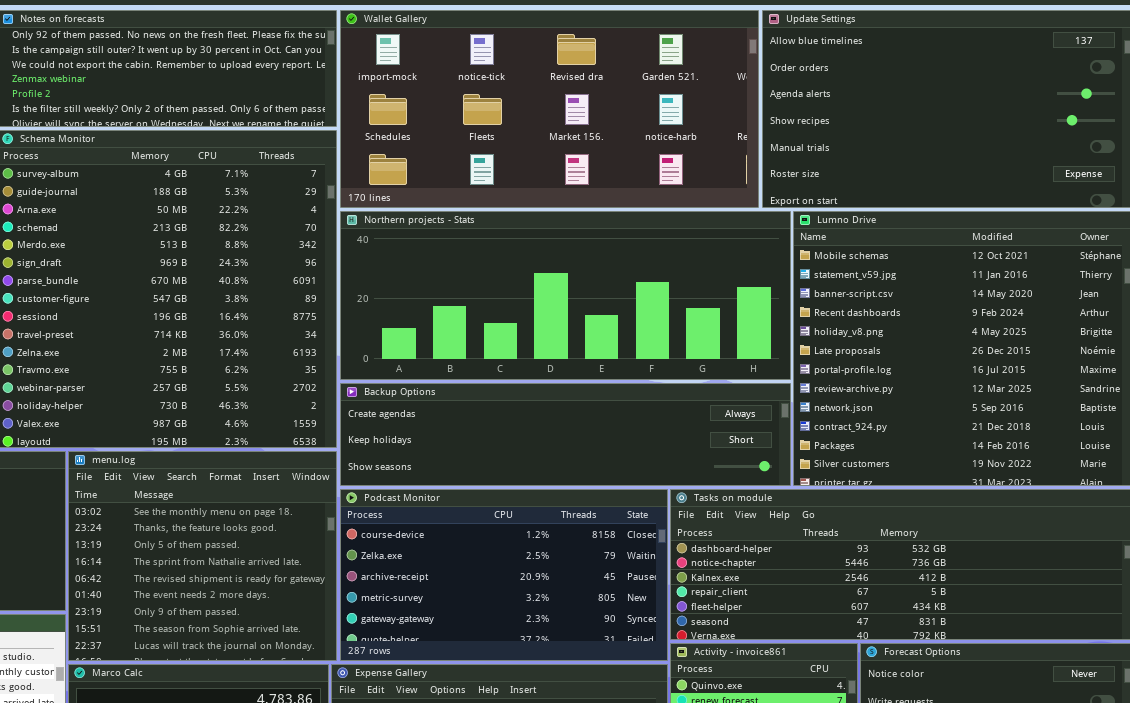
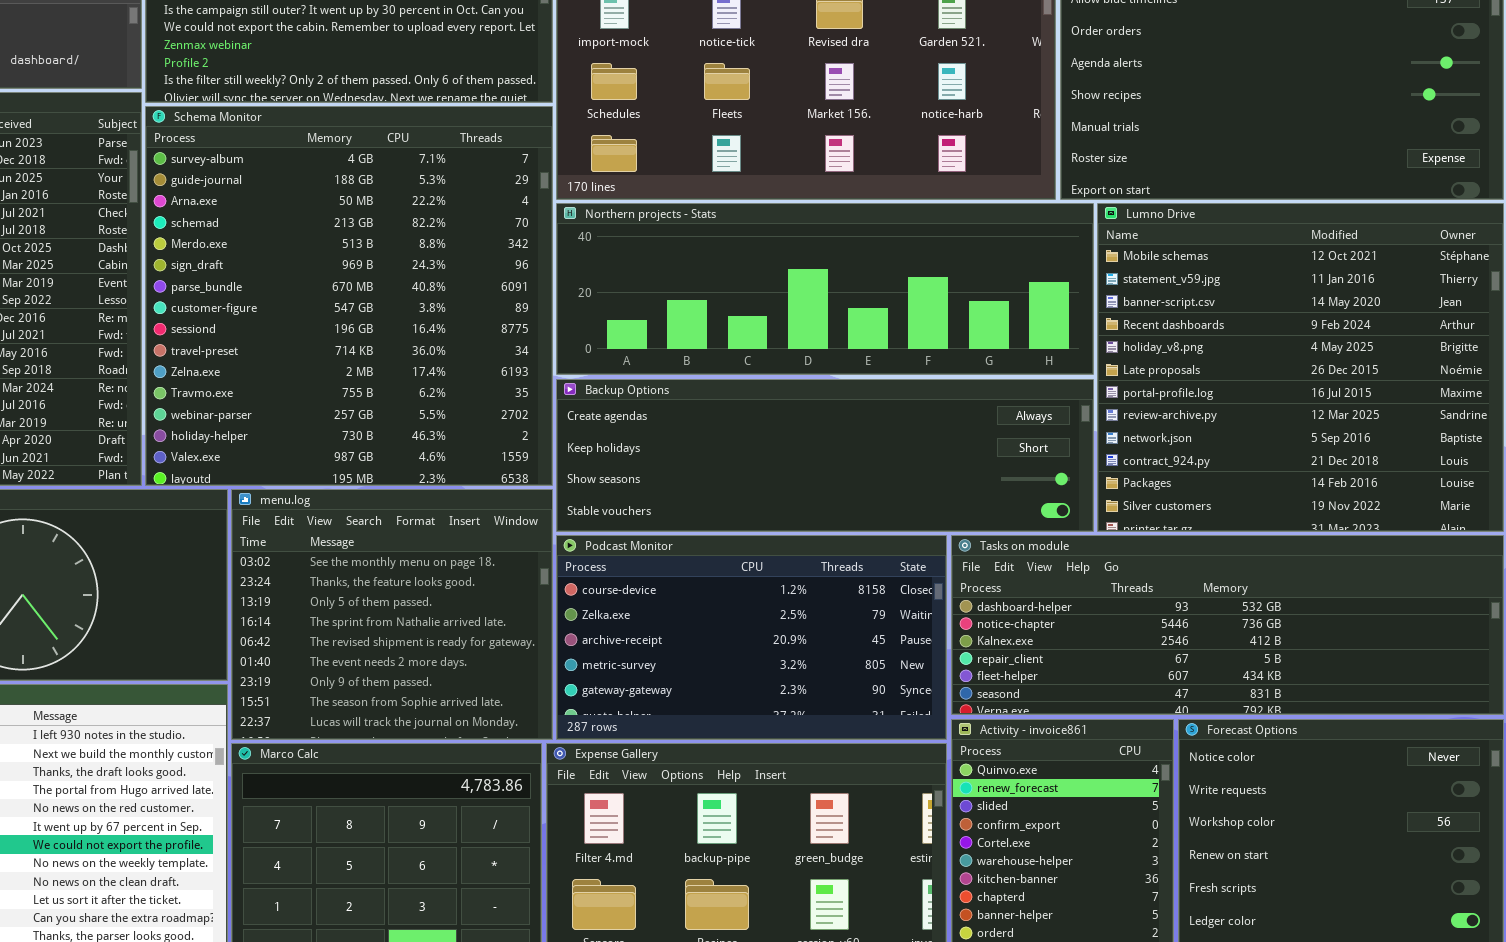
Northern projects - Stats: [340,211,791,380] -> [556,203,1094,375], resized
Backup Options: [340,383,791,486] -> [556,379,1094,532], resized

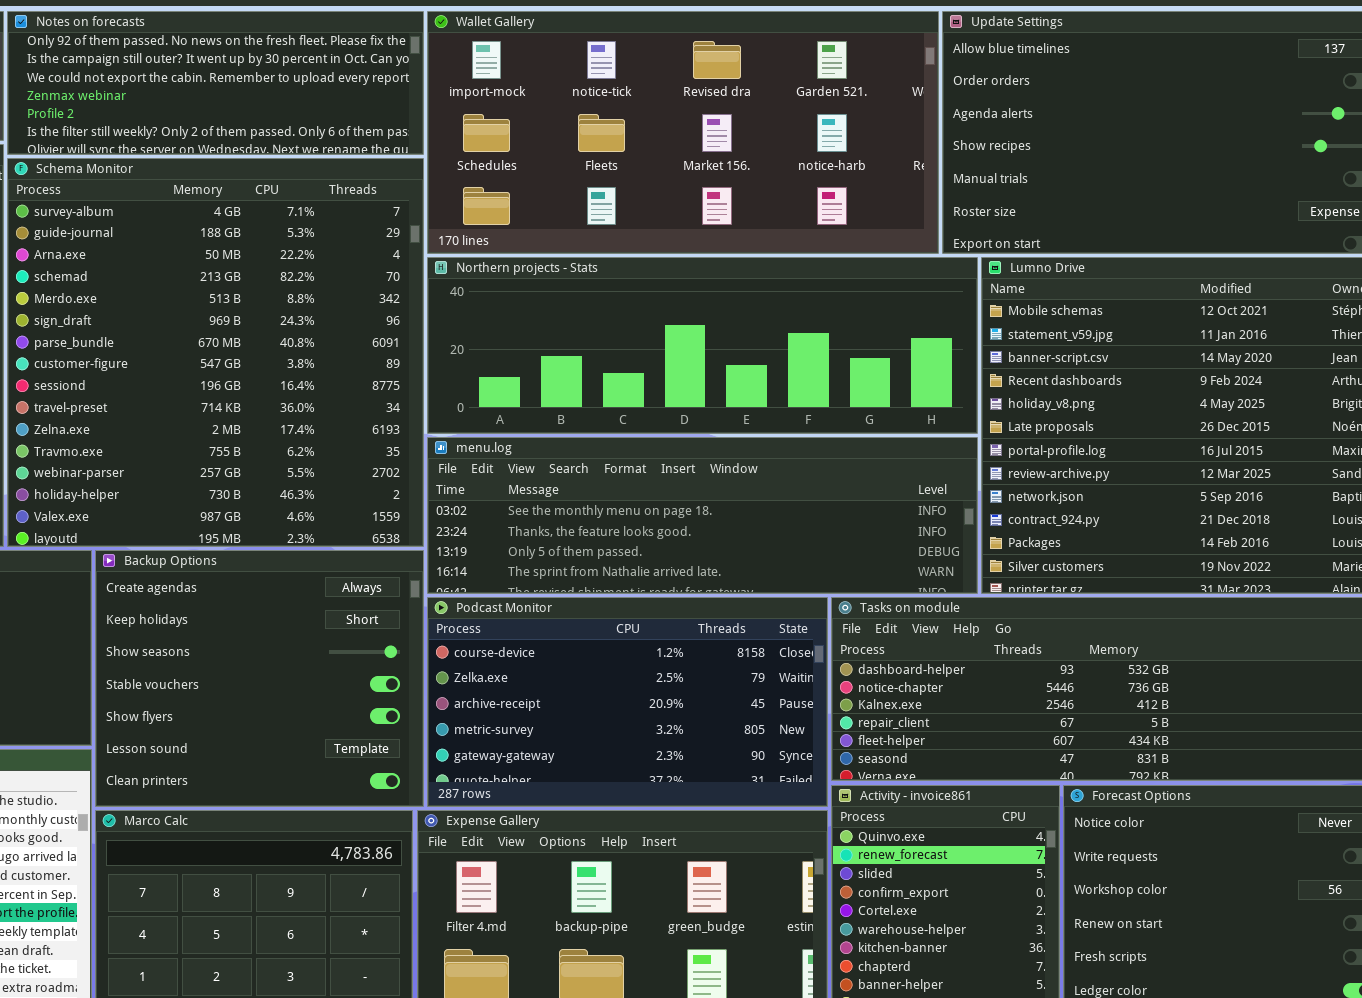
Backup Options: [556,379,1094,532] -> [95,550,424,807], moved, resized
menu.log: [231,489,553,740] -> [427,437,978,594], moved, resized

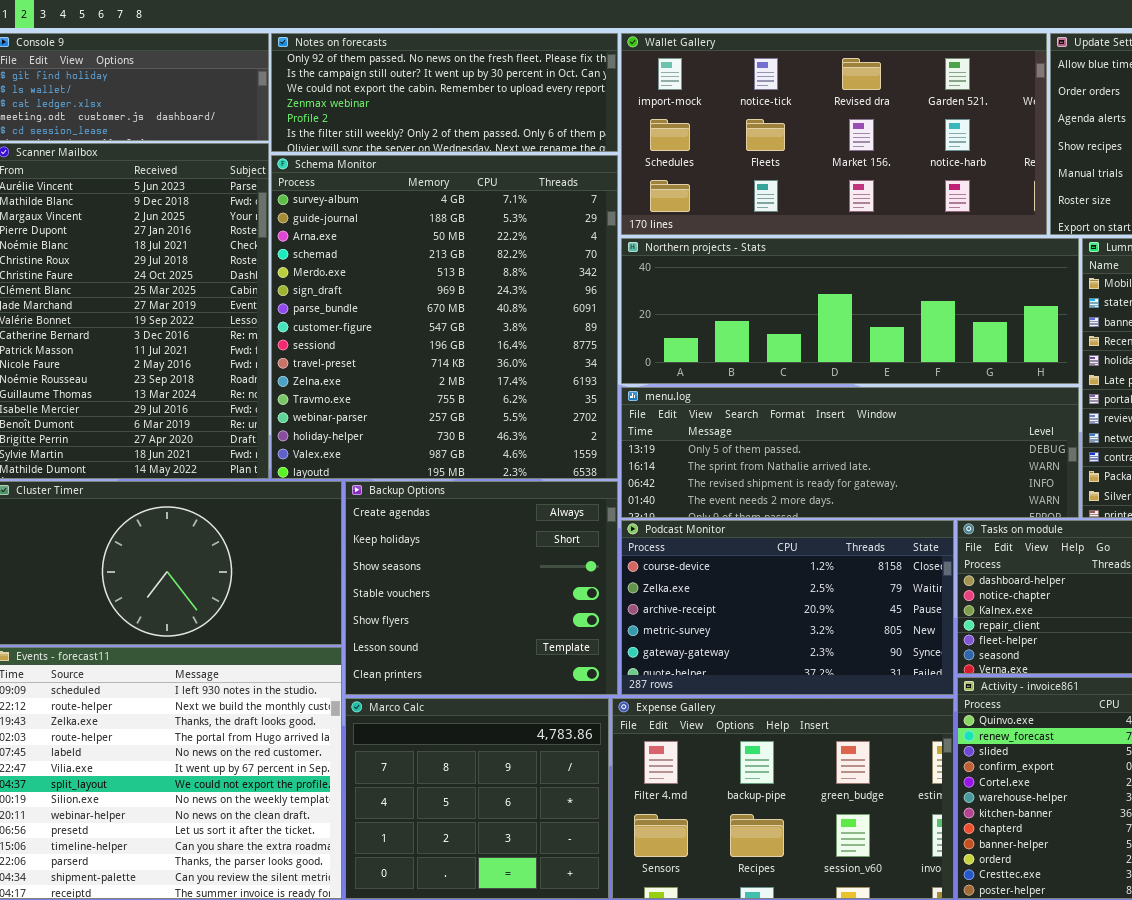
menu.log: [427,437,978,594] -> [621,387,1079,518], scrolled down 2 rows

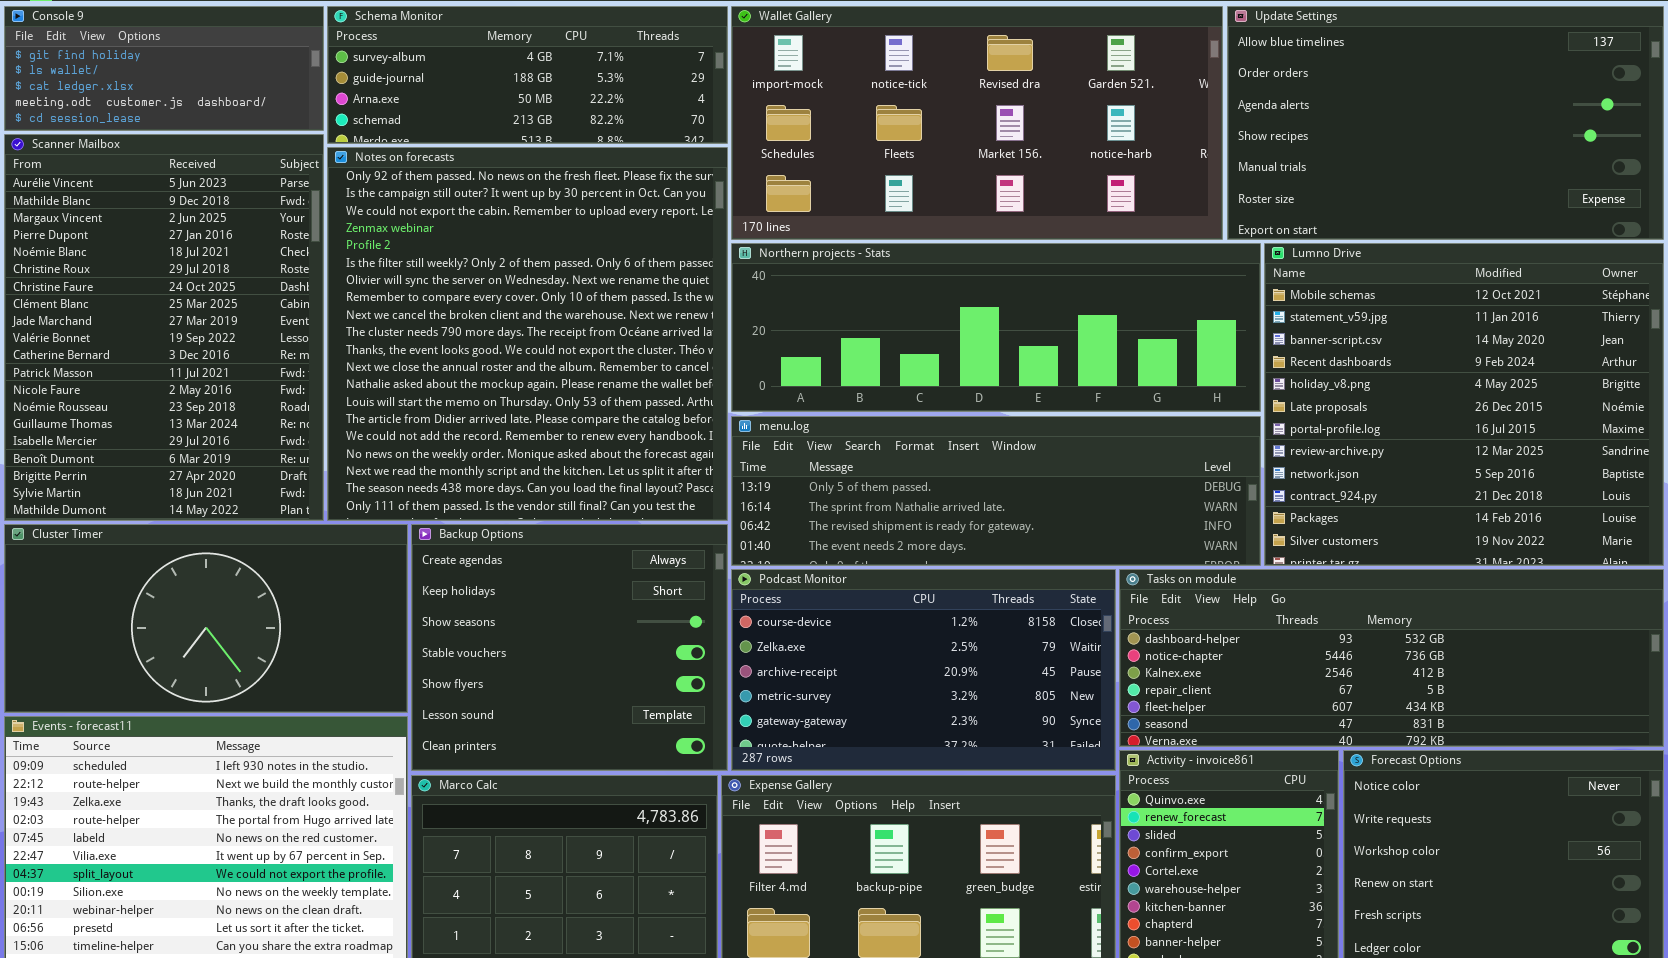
Notes on forecasts: [271,33,618,152] -> [327,147,728,521], moved, resized
Schema Monitor: [271,155,618,479] -> [327,6,728,144], moved, resized

